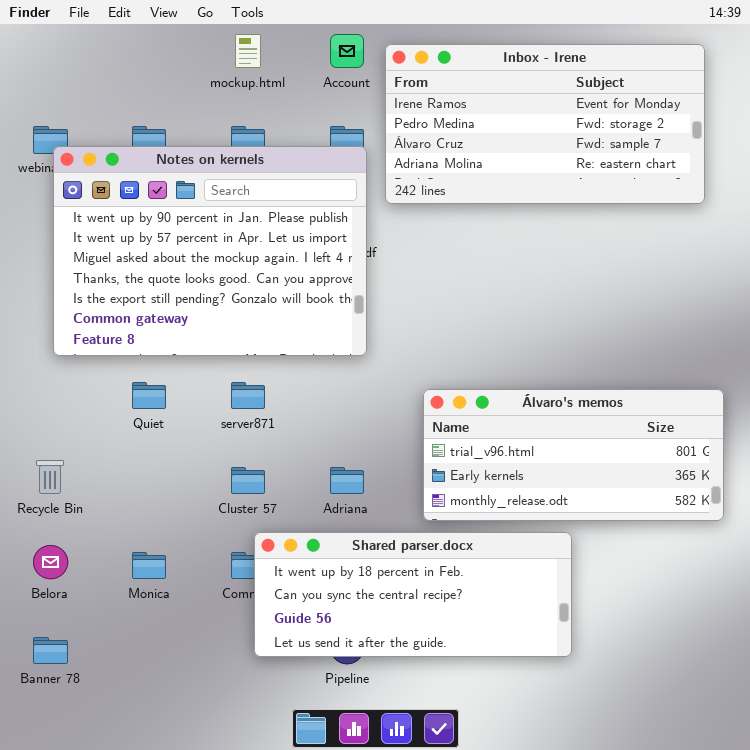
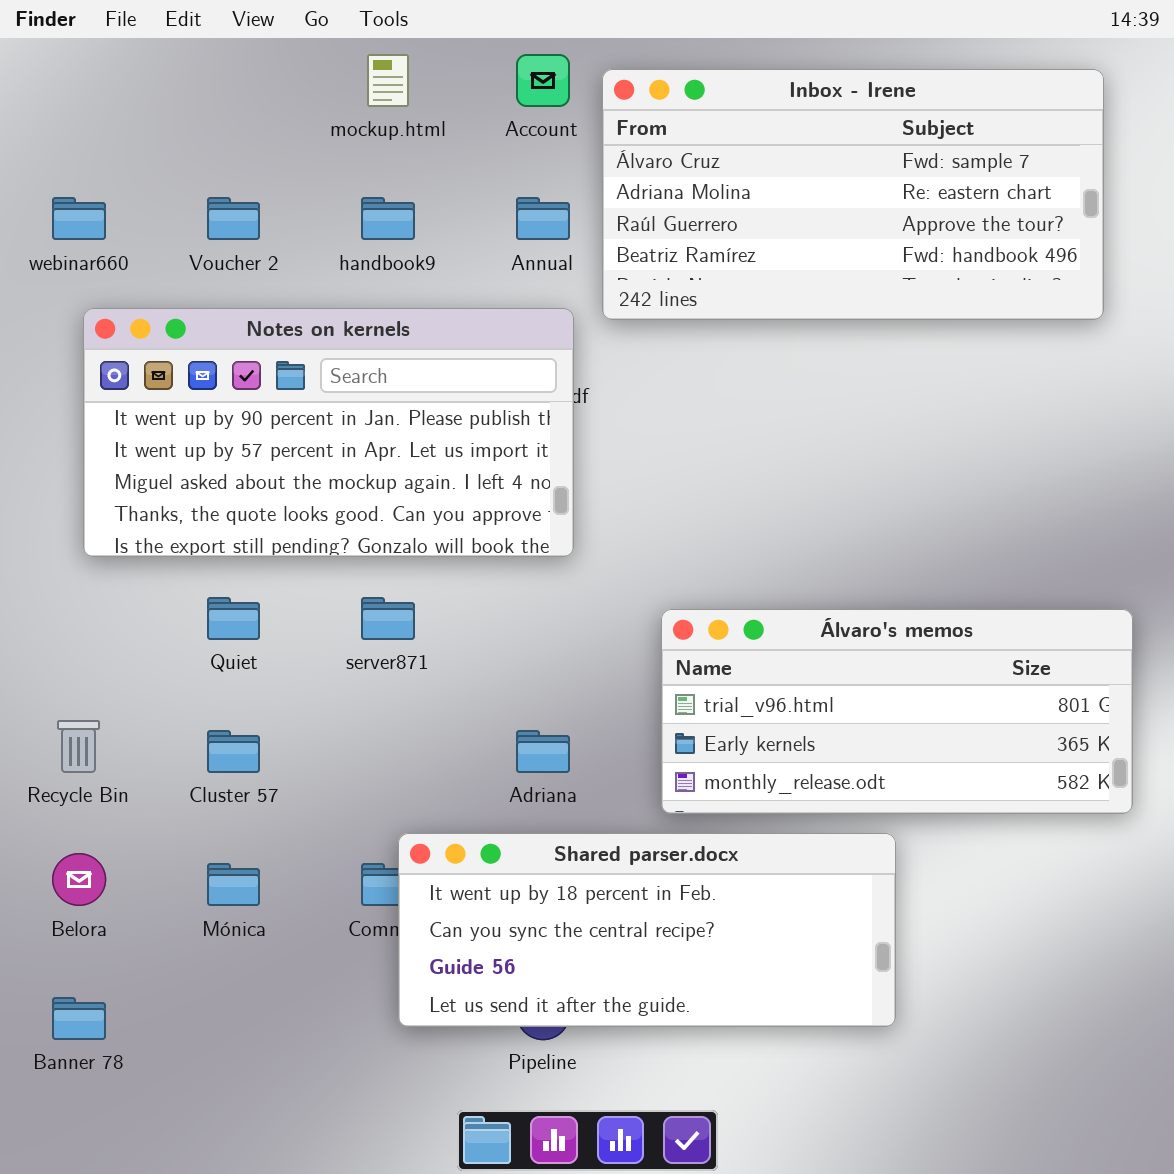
Inbox - Irene: [385,44,705,204] -> [602,69,1104,320], scrolled down 2 rows
Notes on kernels: [53,146,367,356] -> [83,308,574,557], resized
Cluster 57: [231,467,265,494] -> [207,730,260,773], moved

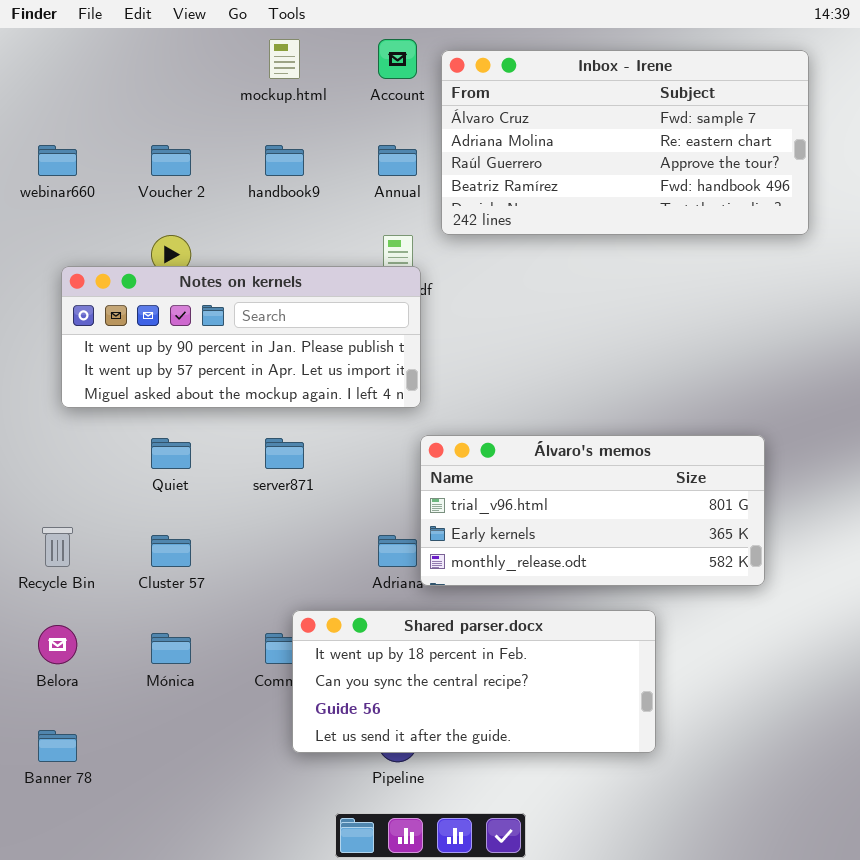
Notes on kernels: [83,308,574,557] -> [61,266,421,408], resized
Álvaro's memos: [661,609,1133,814] -> [420,435,765,586], moved

